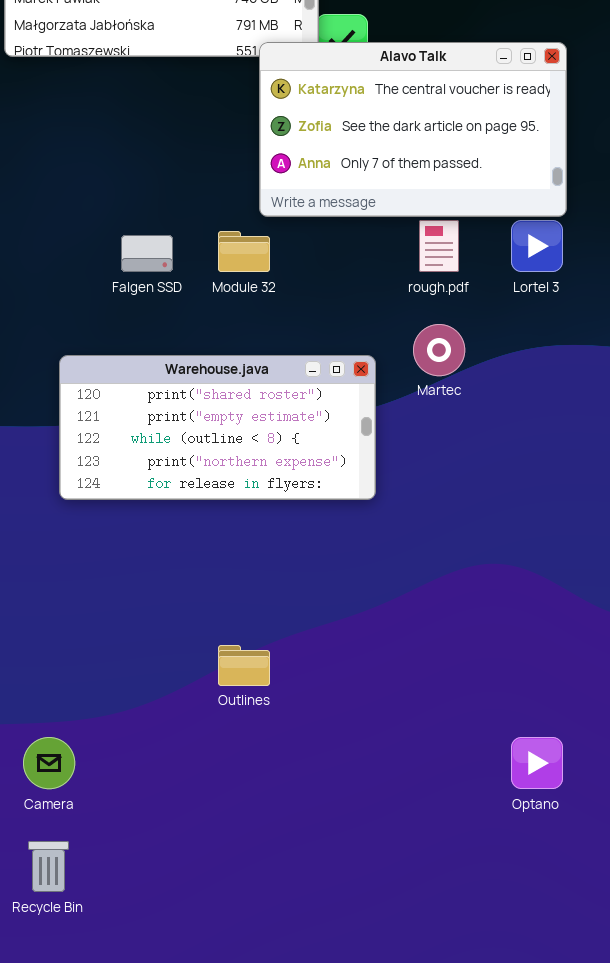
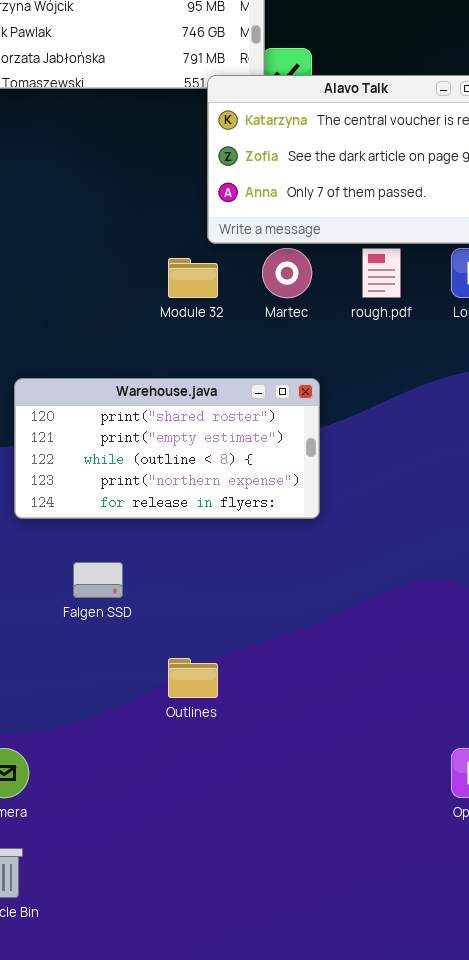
Falgen SSD: [121,235,173,272] -> [73,562,123,598], moved
Martec: [413,324,465,376] -> [262,248,312,298], moved

